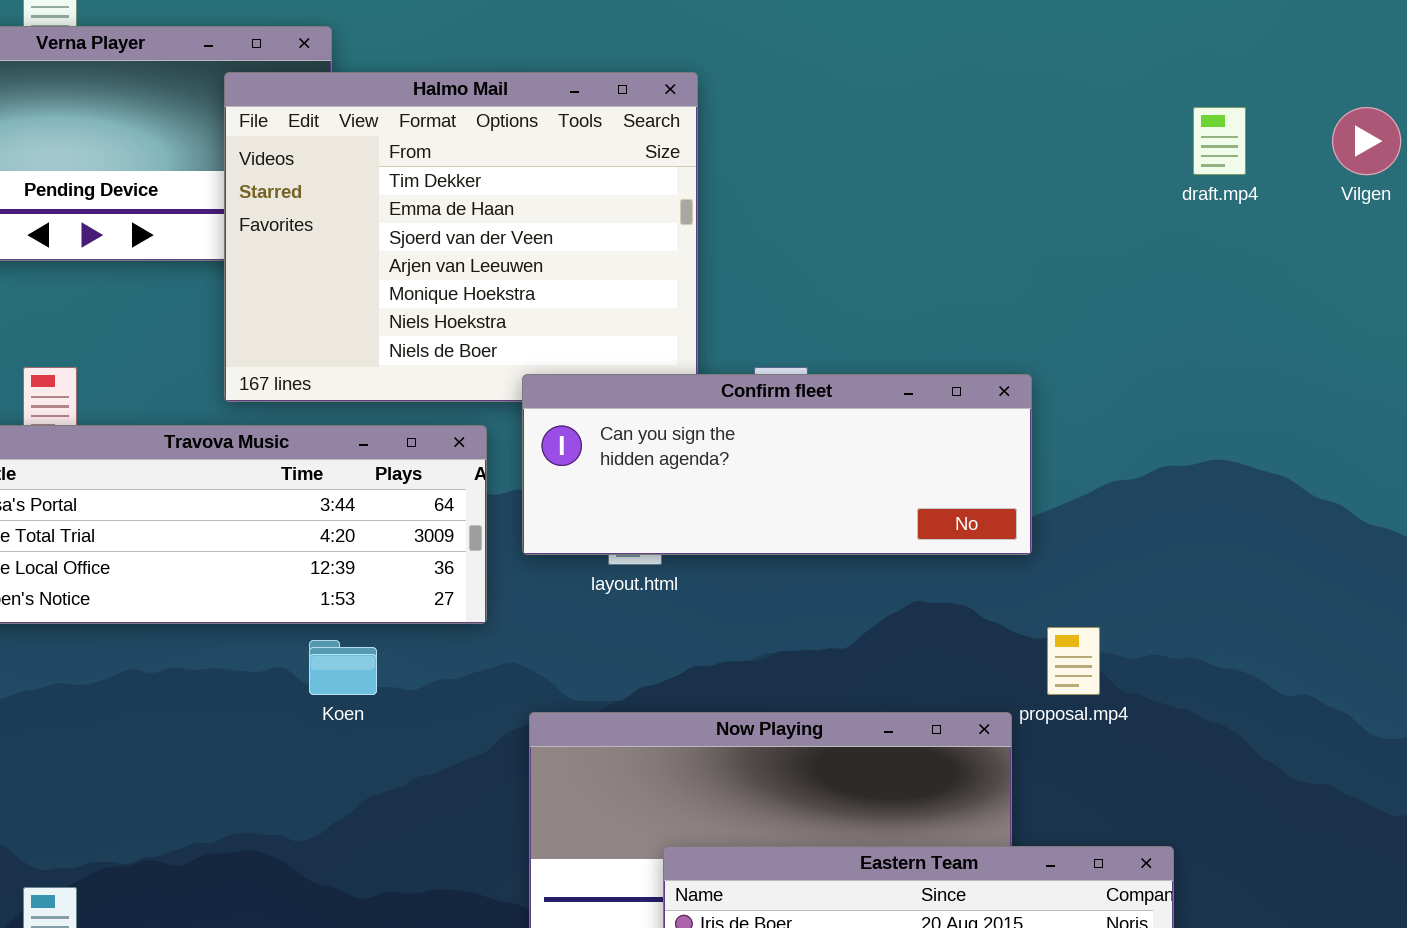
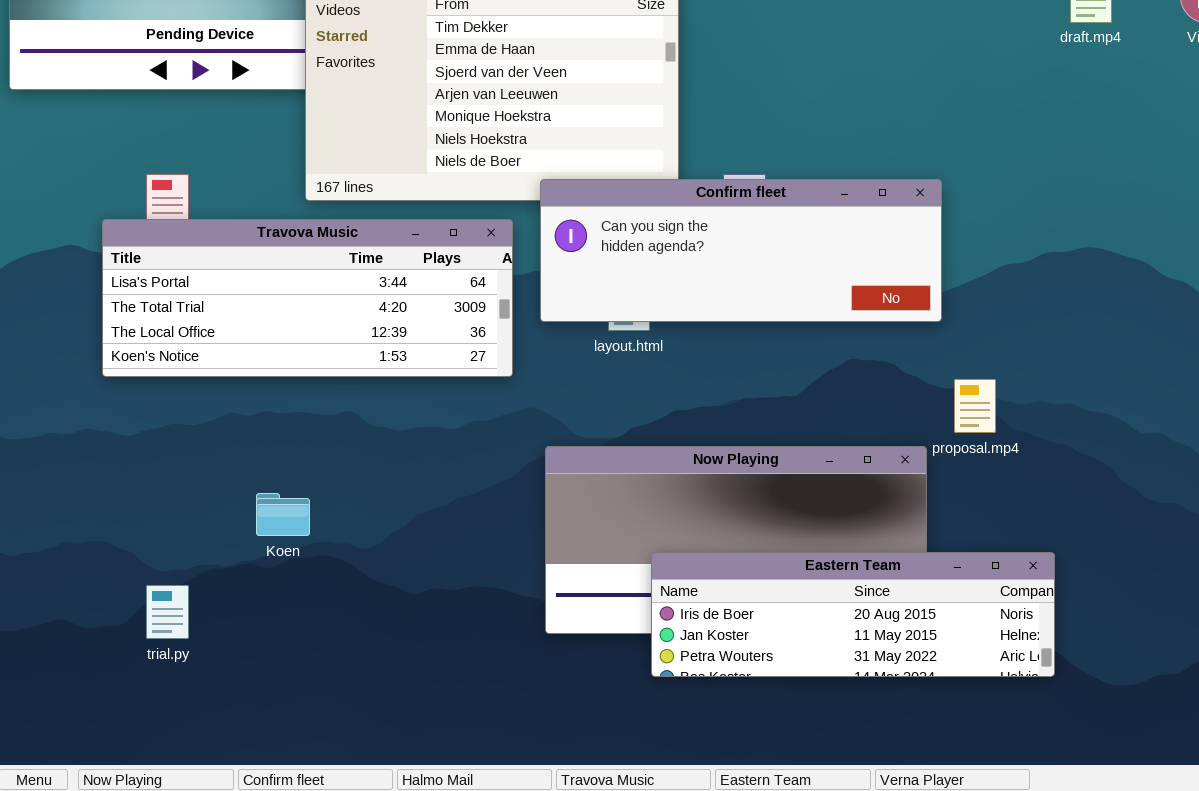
Koen: [309,640,377,695] -> [256,493,310,536], moved

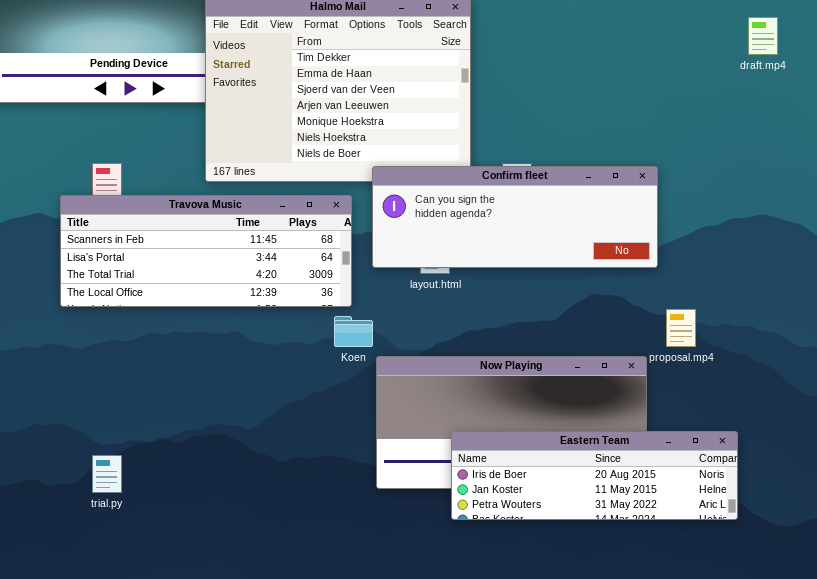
Travova Music: [102,219,513,377] -> [60,195,352,307], scrolled up 1 row
Koen: [256,493,310,536] -> [334,316,373,347], moved

